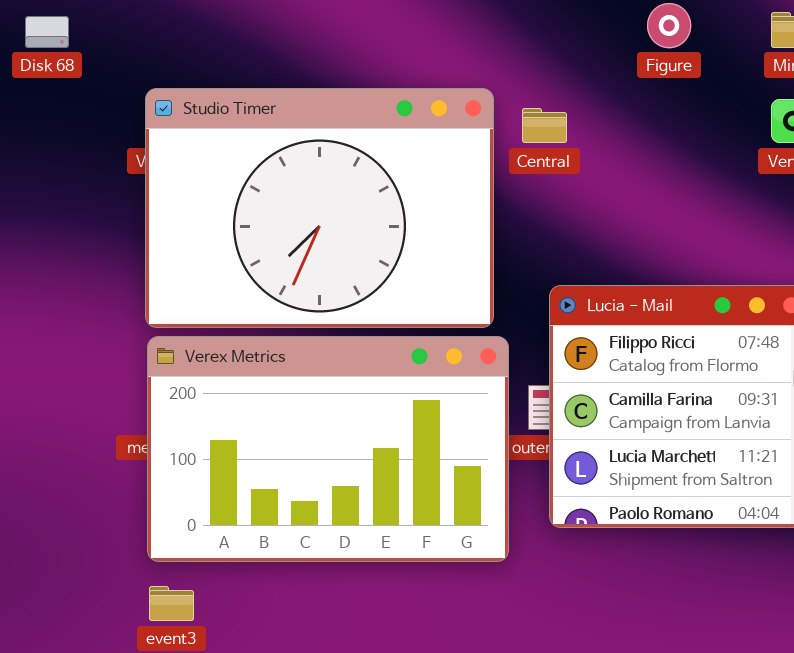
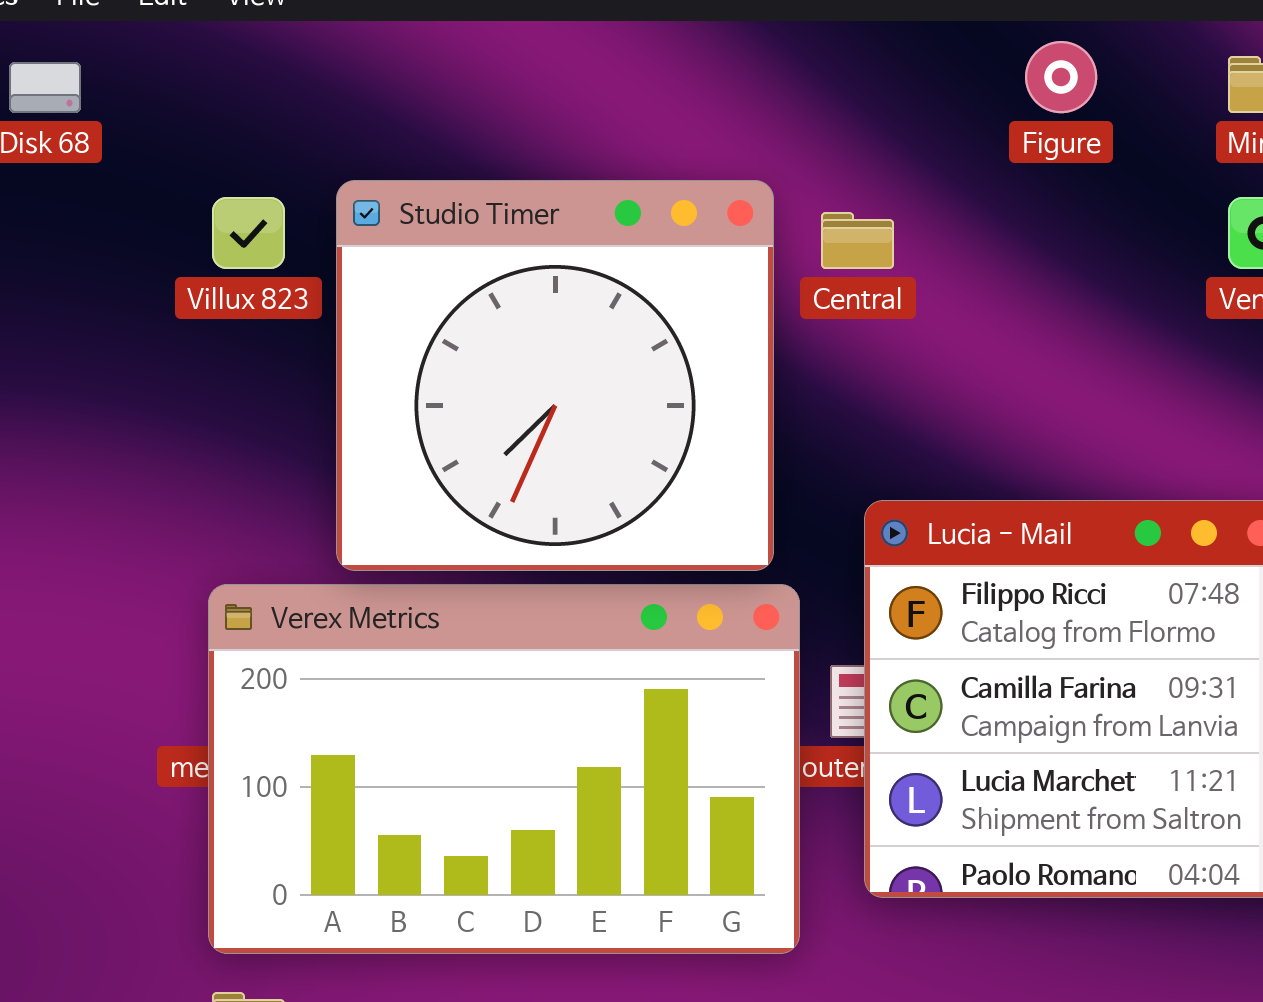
Studio Timer: [145,88,494,328] -> [336,180,774,571], resized

